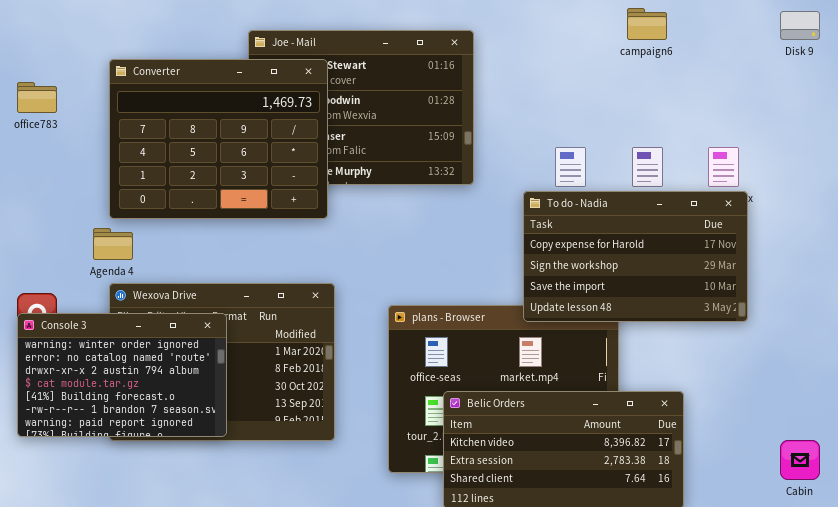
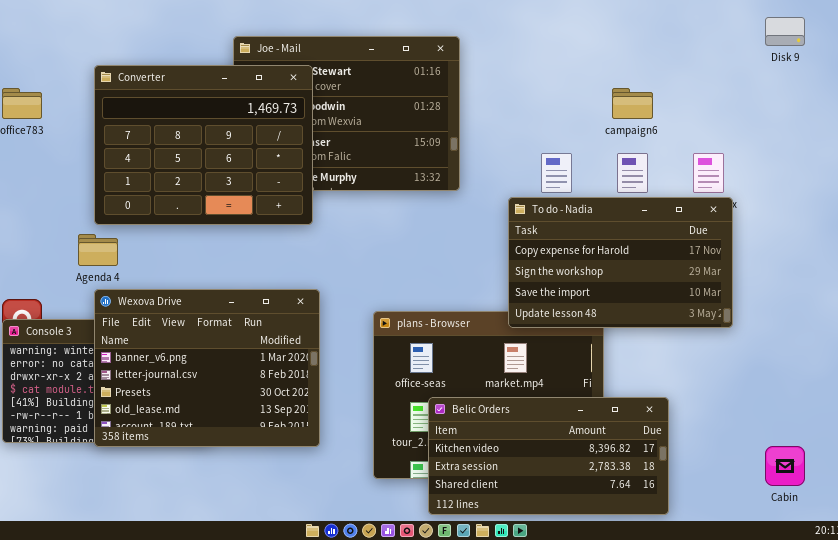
campaign6: [627,8,667,40] -> [612,88,653,119], moved
Wexova Drive: [109,283,335,441] -> [94,289,320,447], raised

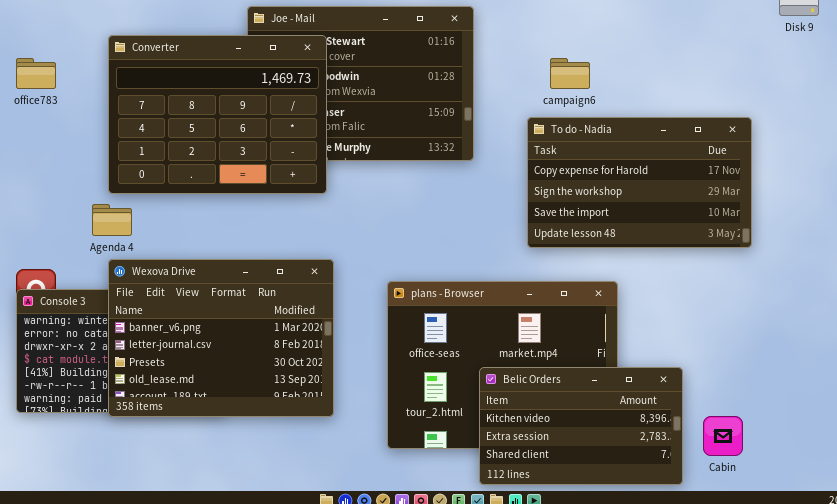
campaign6: [612,88,653,119] -> [550,58,590,89], moved
To do - Nadia: [508,197,733,328] -> [527,117,752,248], moved
Belic Orders: [428,397,669,515] -> [479,367,683,485], resized
Cabin: [765,446,805,486] -> [703,416,743,456], moved

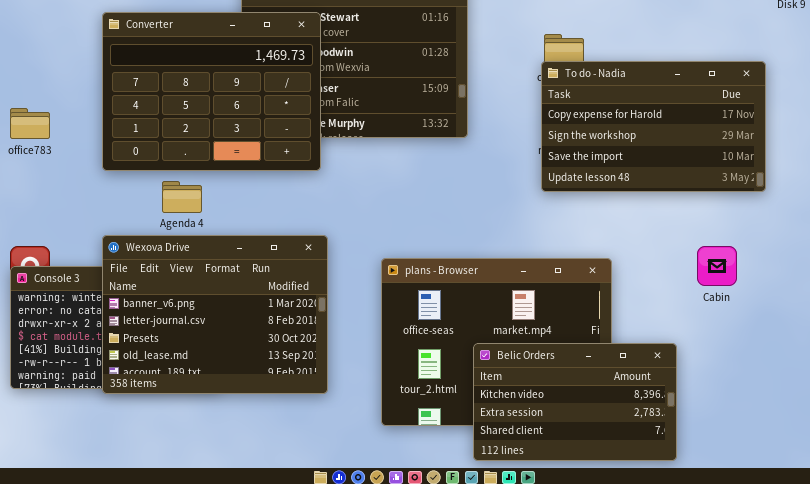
office783: [16,58,56,89] -> [10,108,50,139], moved
To do - Nadia: [527,117,752,248] -> [541,61,766,192], moved
Agenda 4: [92,204,132,236] -> [162,181,202,213], moved
Cabin: [703,416,743,456] -> [697,246,737,286], moved

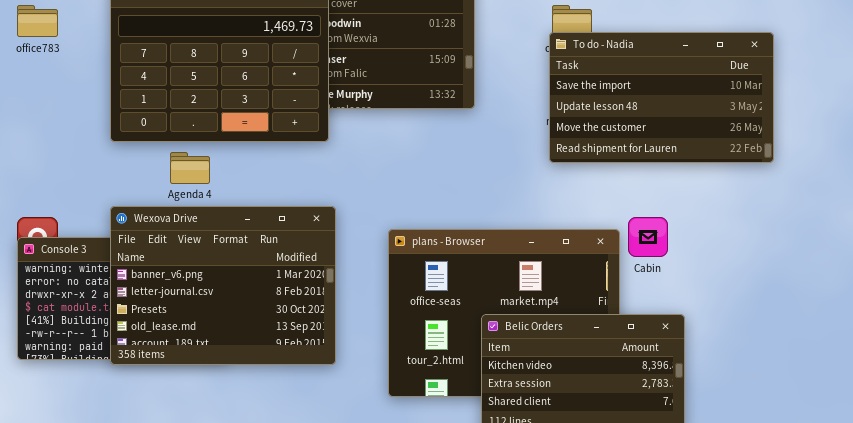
To do - Nadia: [541,61,766,192] -> [549,32,774,163], scrolled down 2 rows
office783: [10,108,50,139] -> [17,5,58,37], moved
Cabin: [697,246,737,286] -> [628,217,668,257], moved

